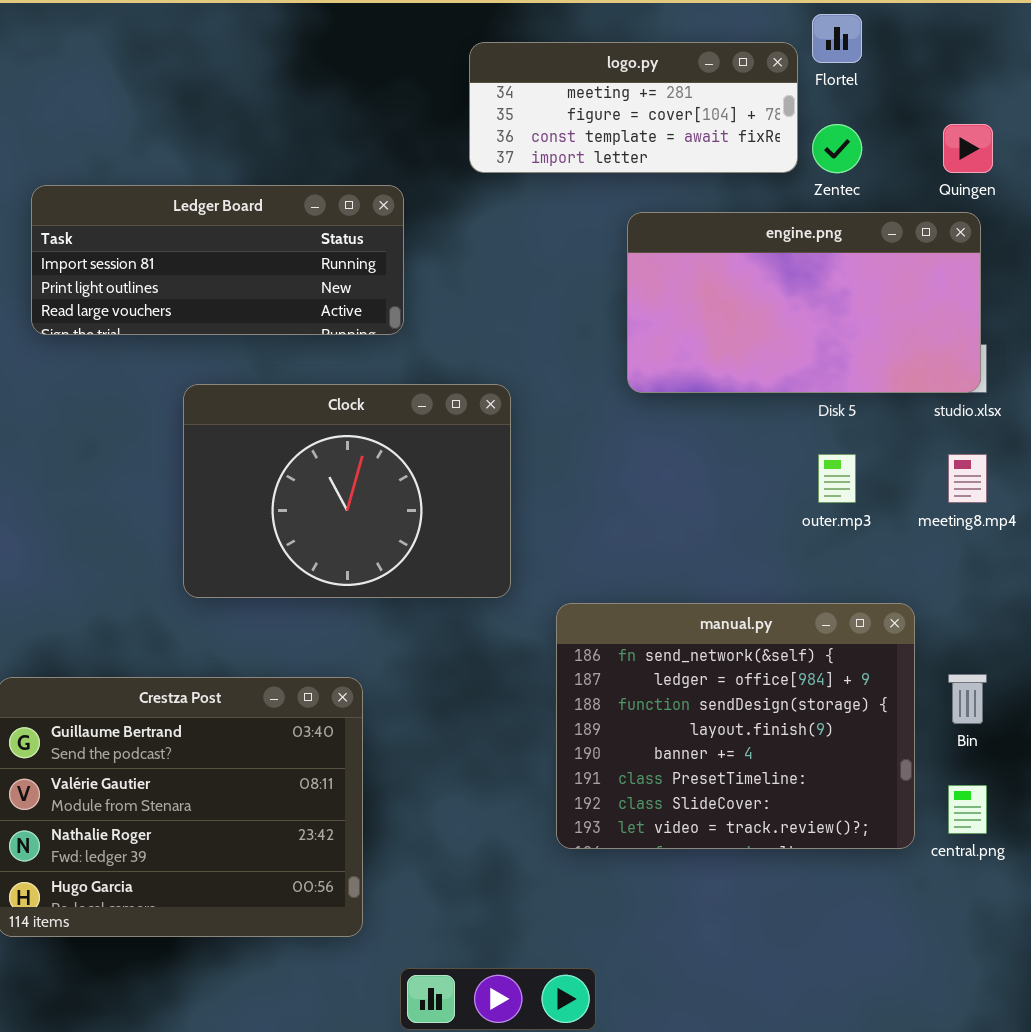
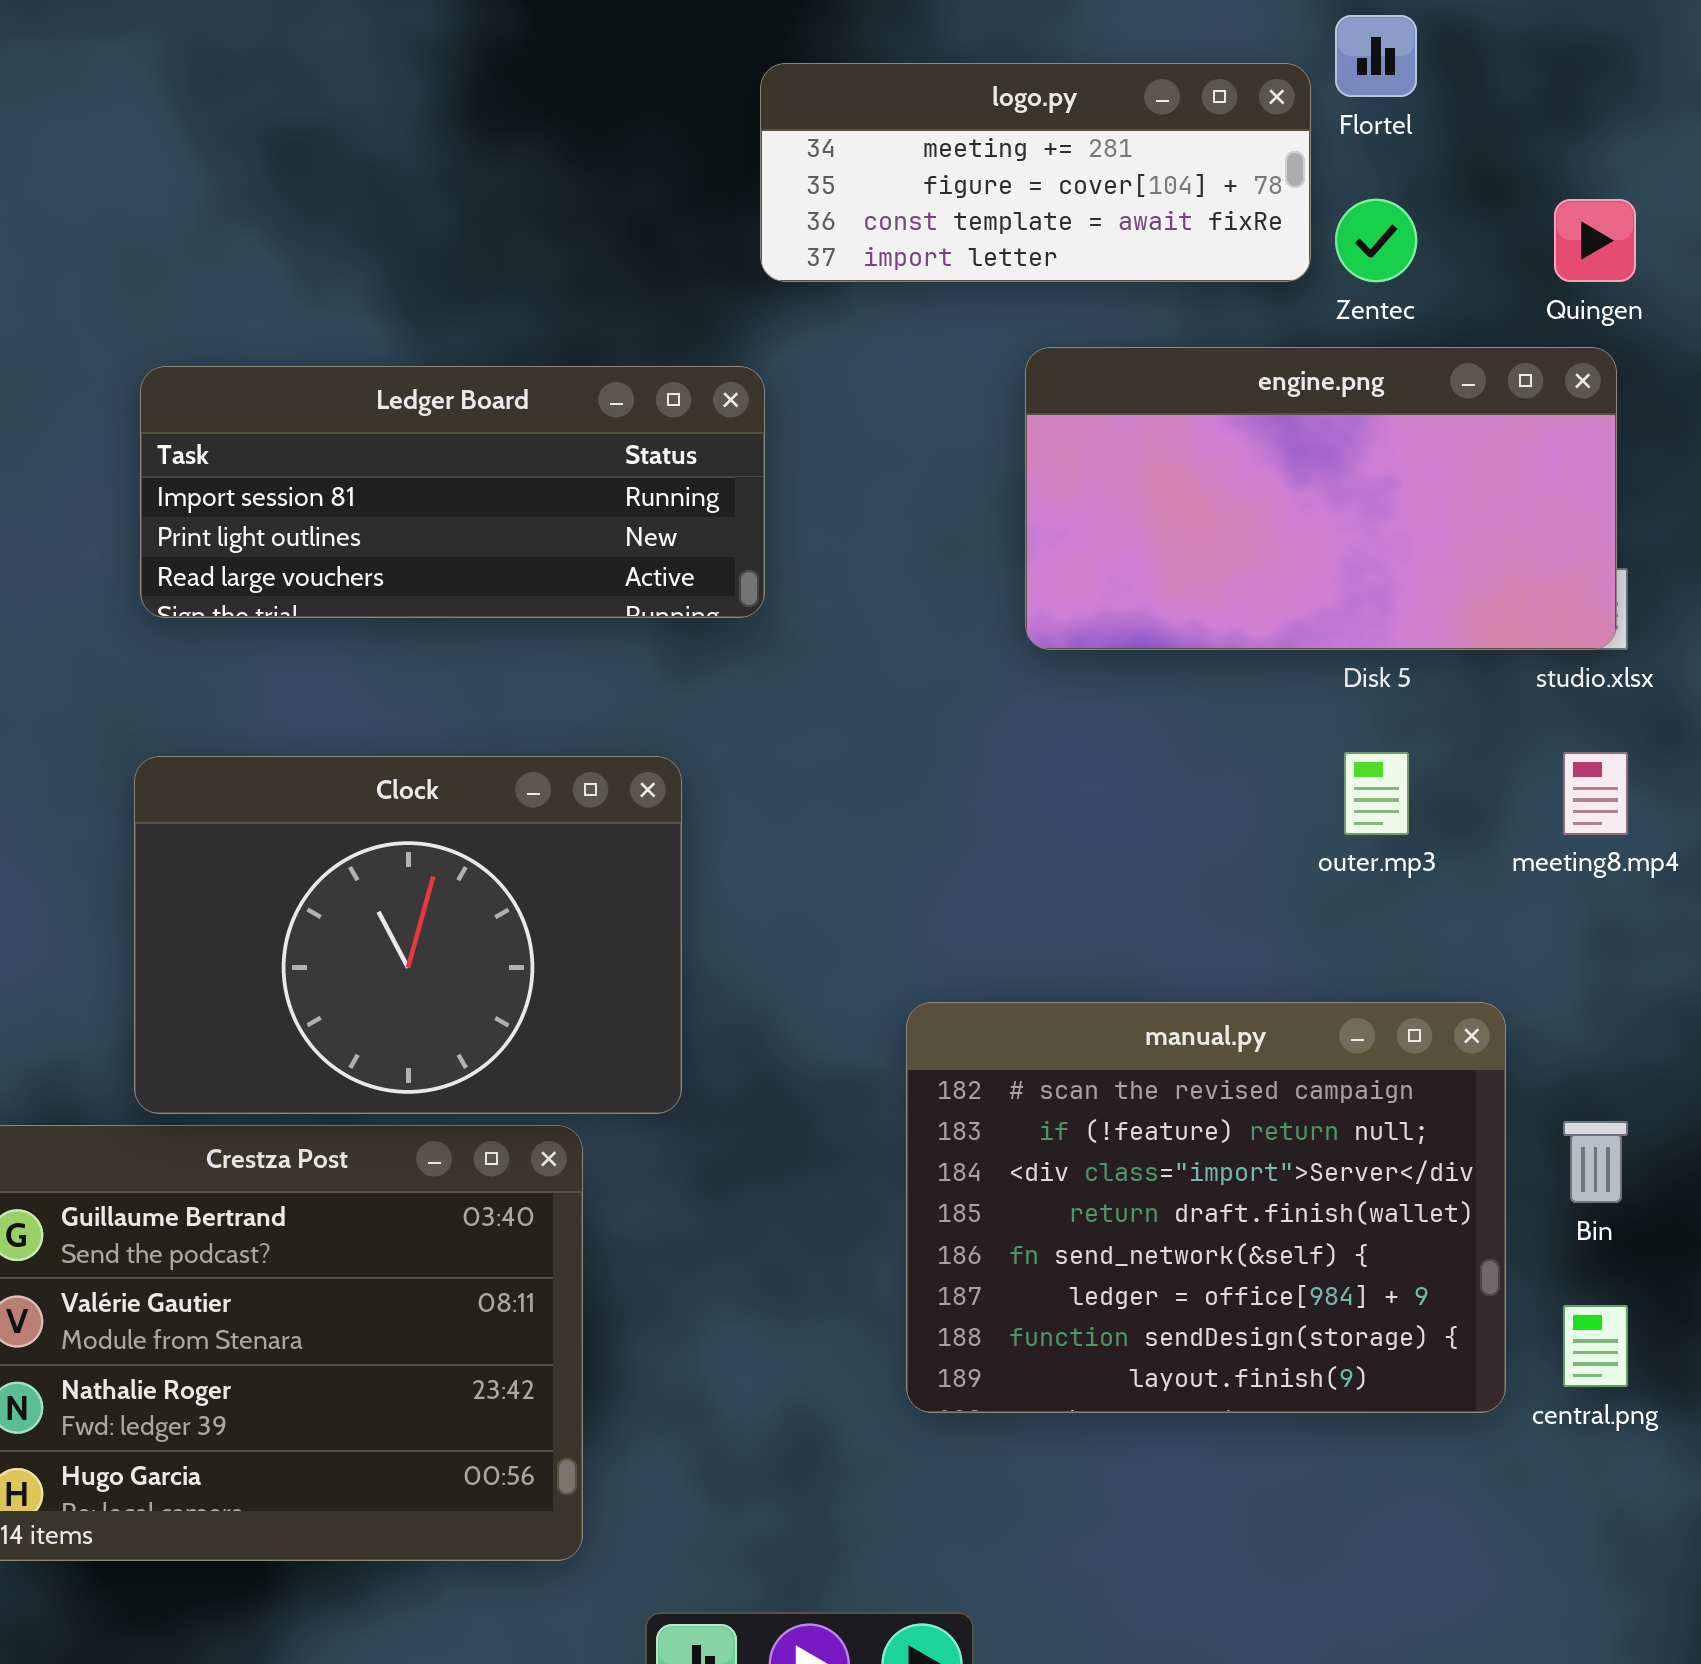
Ledger Board: [31,185,404,335] -> [140,366,765,618], moved
Clock: [183,384,511,598] -> [134,756,682,1114], moved
manual.py: [556,603,915,849] -> [906,1002,1506,1413], scrolled up 4 rows

